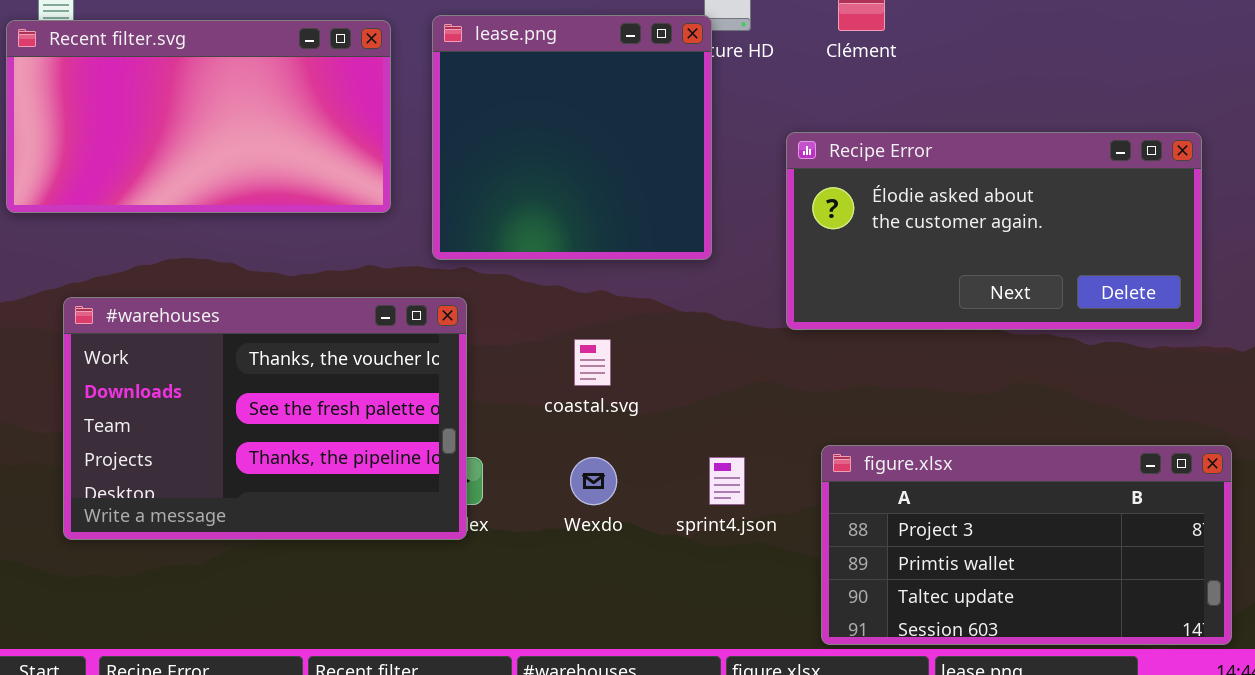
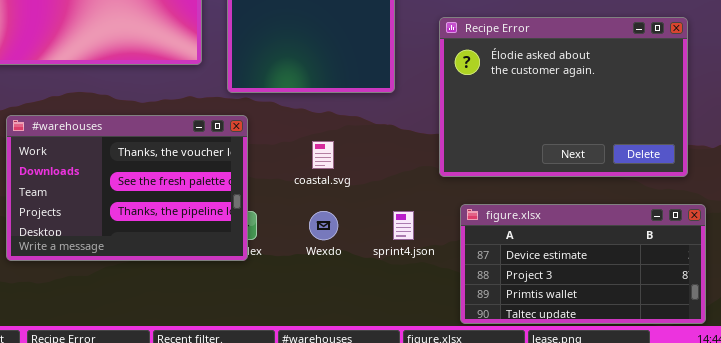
Recipe Error: [786,132,1202,330] -> [439,17,688,177], resized
figure.xlsx: [821,445,1232,645] -> [460,204,706,324], scrolled up 1 row

